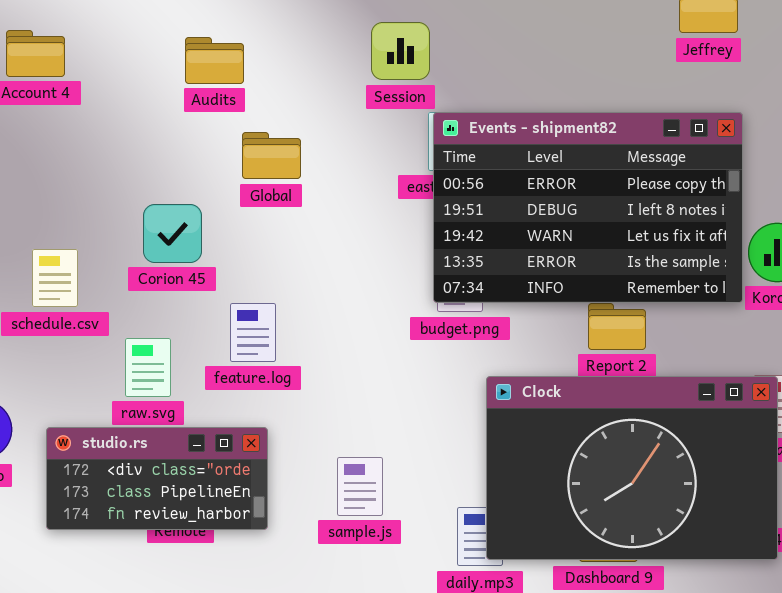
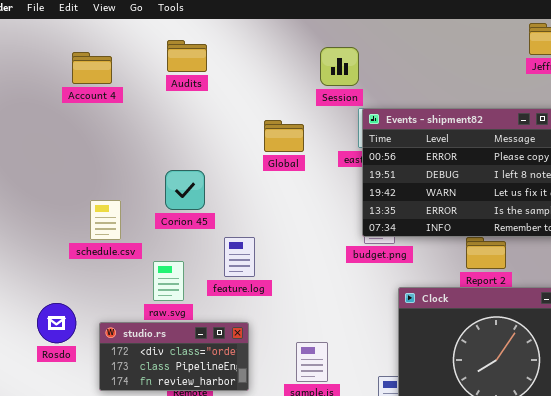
Audits: [185,37,244,84] -> [167,40,207,72], moved
Global: [242,132,301,179] -> [264,120,304,152], moved

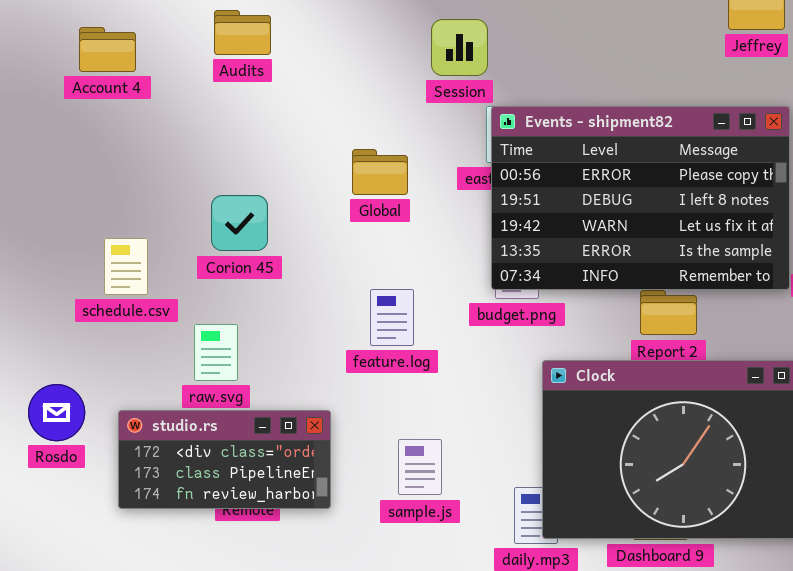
Global: [264,120,304,152] -> [352,149,408,195], moved
feature.log: [224,237,255,277] -> [370,289,414,346], moved

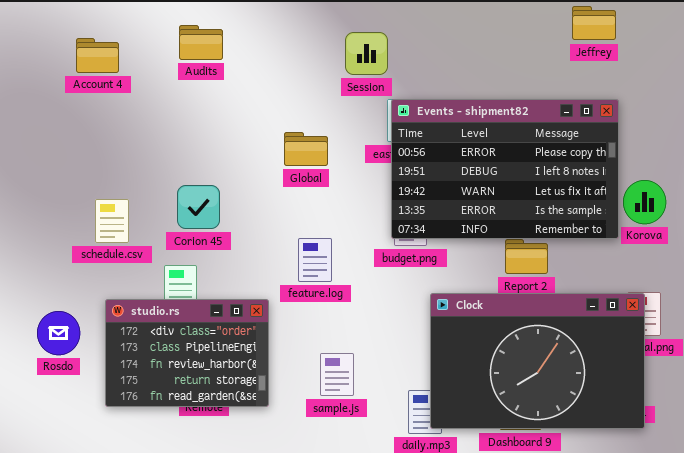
Corion 45: [211,195,268,251] -> [177,185,220,229], moved
studio.rs: [118,410,331,509] -> [105,299,269,407], resized

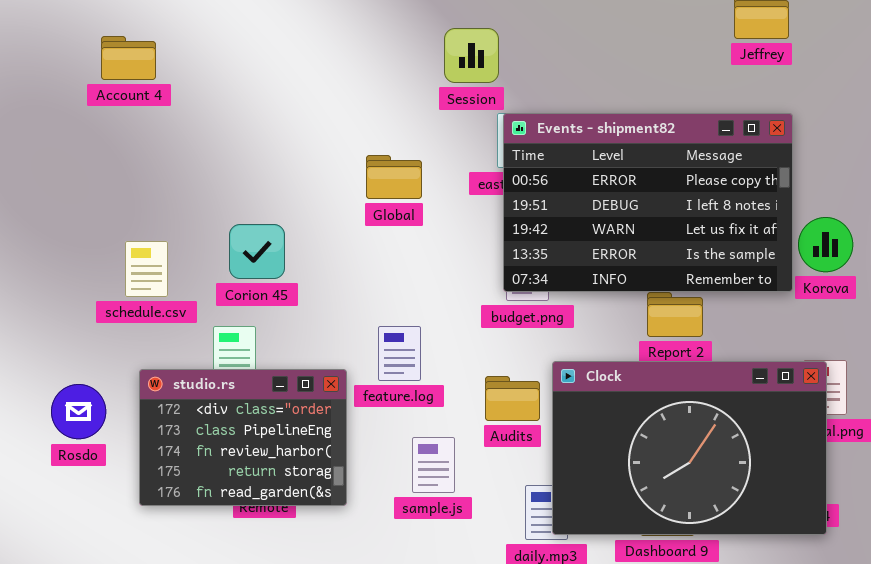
Audits: [179,25,223,60] -> [485,376,540,421], moved
feature.log: [298,238,332,282] -> [378,326,421,381], moved

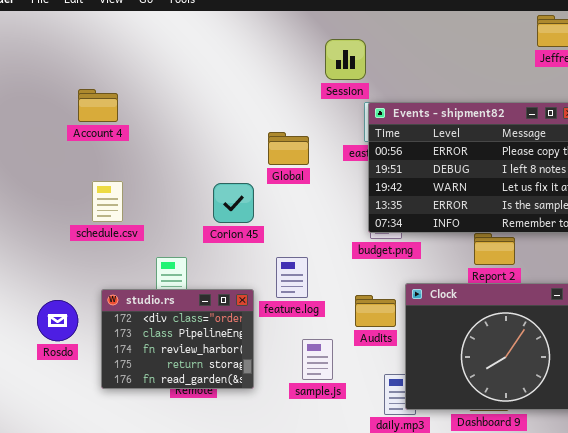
Account 4: [101,36,156,80] -> [78,89,118,122], moved
Corion 45: [229,224,285,279] -> [213,183,254,223], moved
schedule.csv: [125,241,168,297] -> [92,181,123,222], moved

